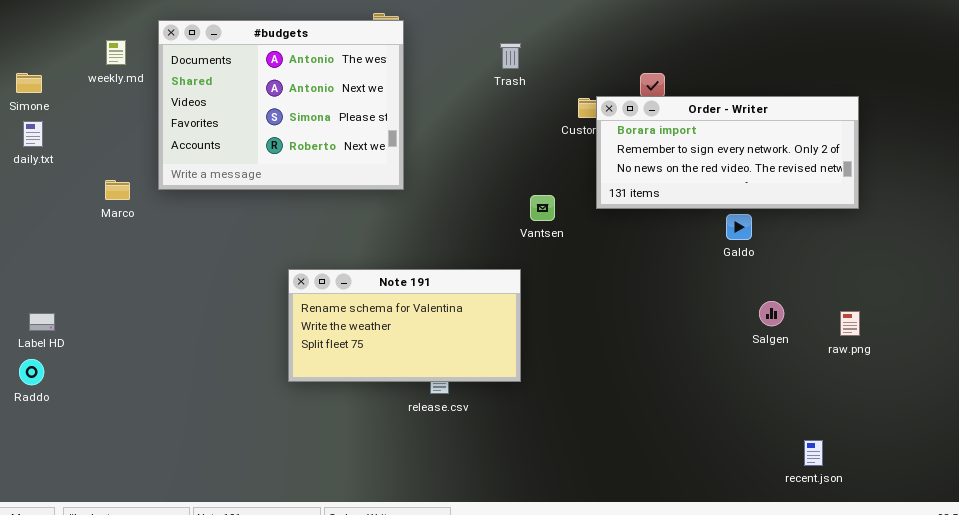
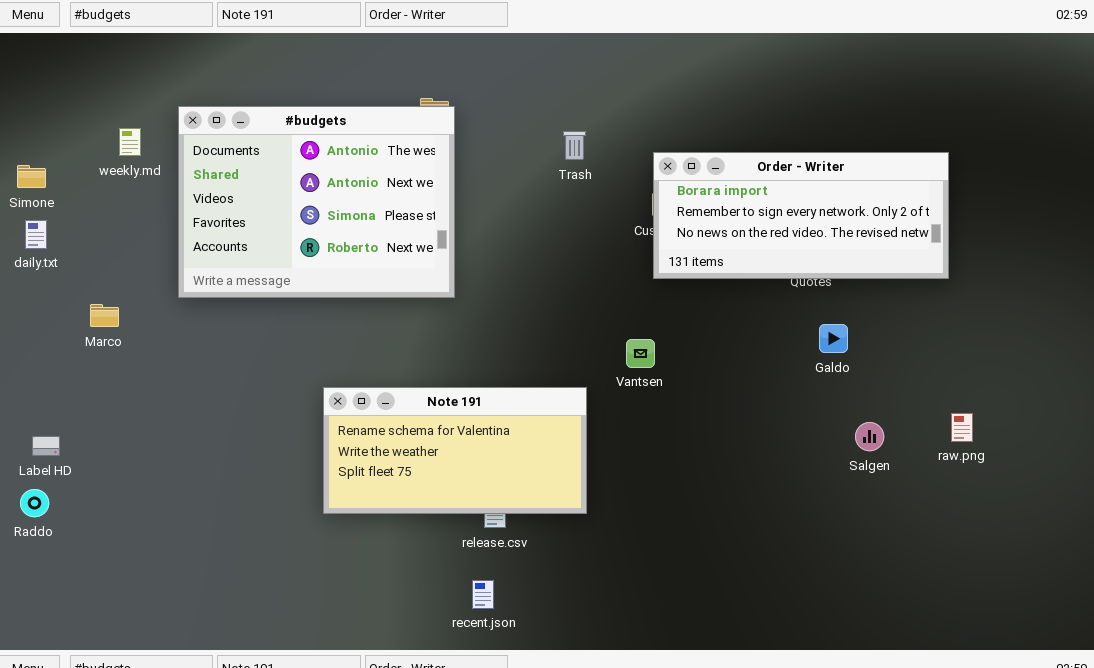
Order - Writer: [596,96,859,209] -> [653,152,949,279], moved
Marco: [105,180,130,200] -> [90,304,119,327], moved
Vantsen: [530,195,555,221] -> [626,339,655,368], moved
raw.png: [840,311,860,336] -> [951,413,973,442], moved
recent.json: [804,440,823,466] -> [472,580,494,609], moved

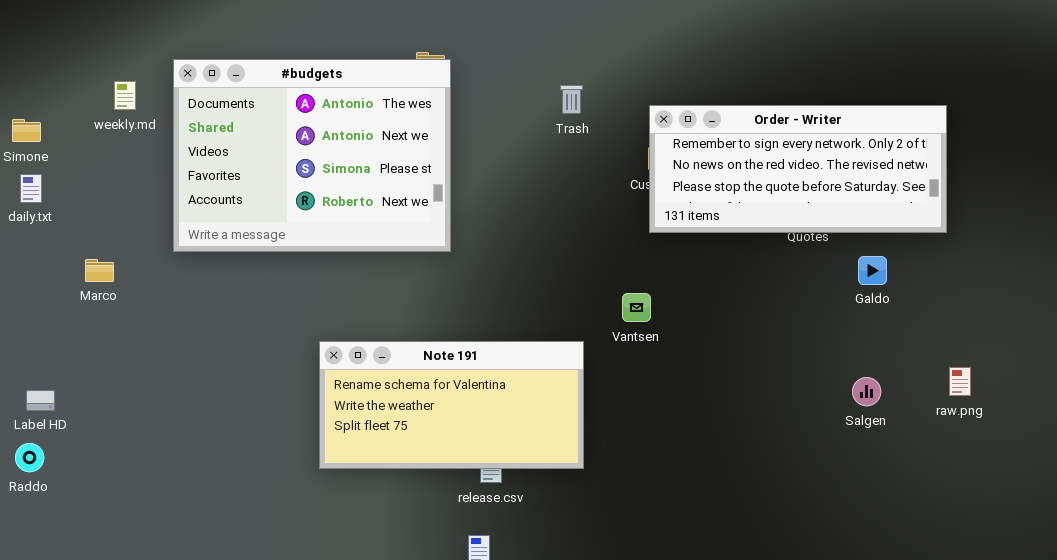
Order - Writer: [653,152,949,279] -> [649,105,947,233], scrolled down 1 row
Galdo: [819,324,848,353] -> [858,256,887,285], moved

